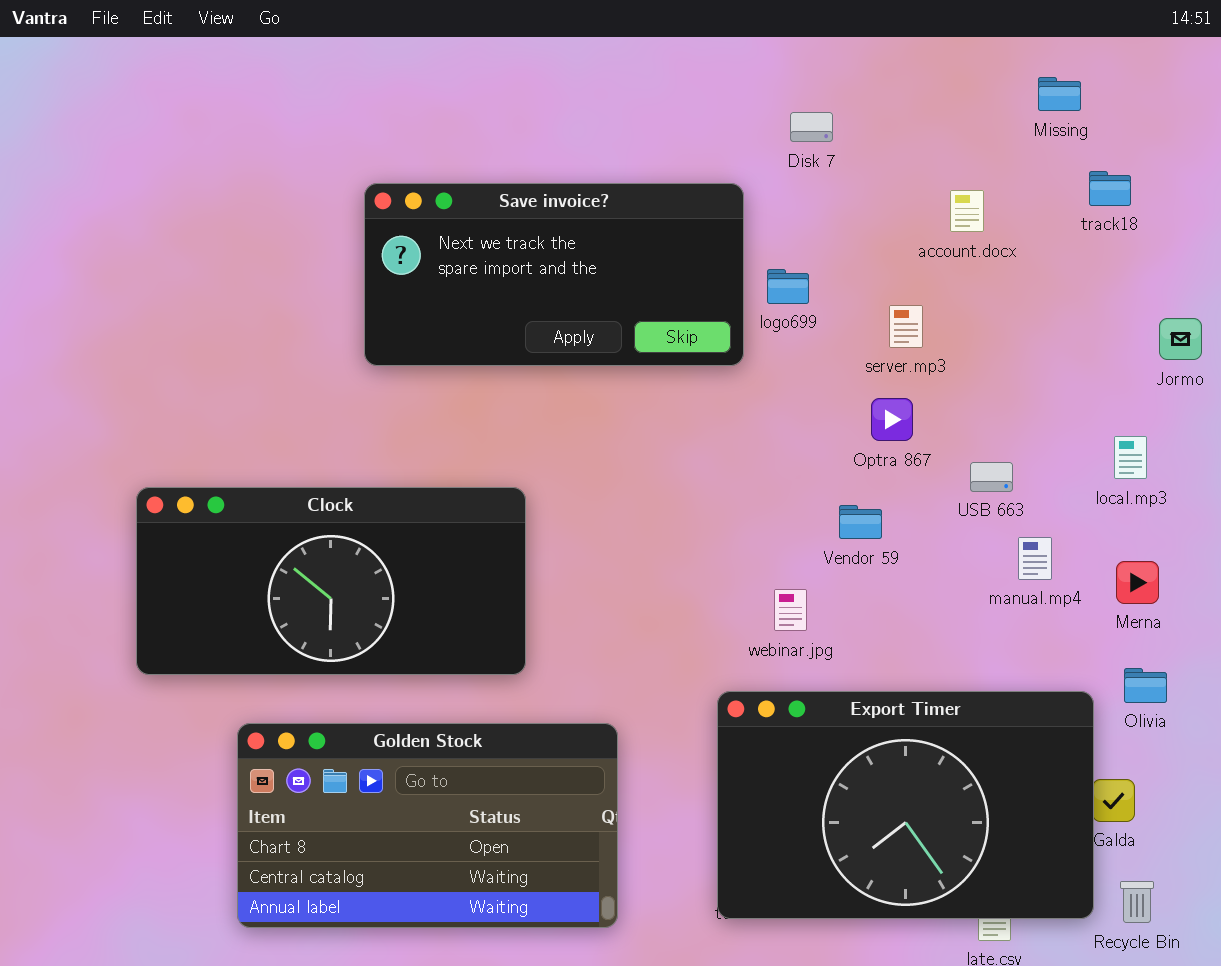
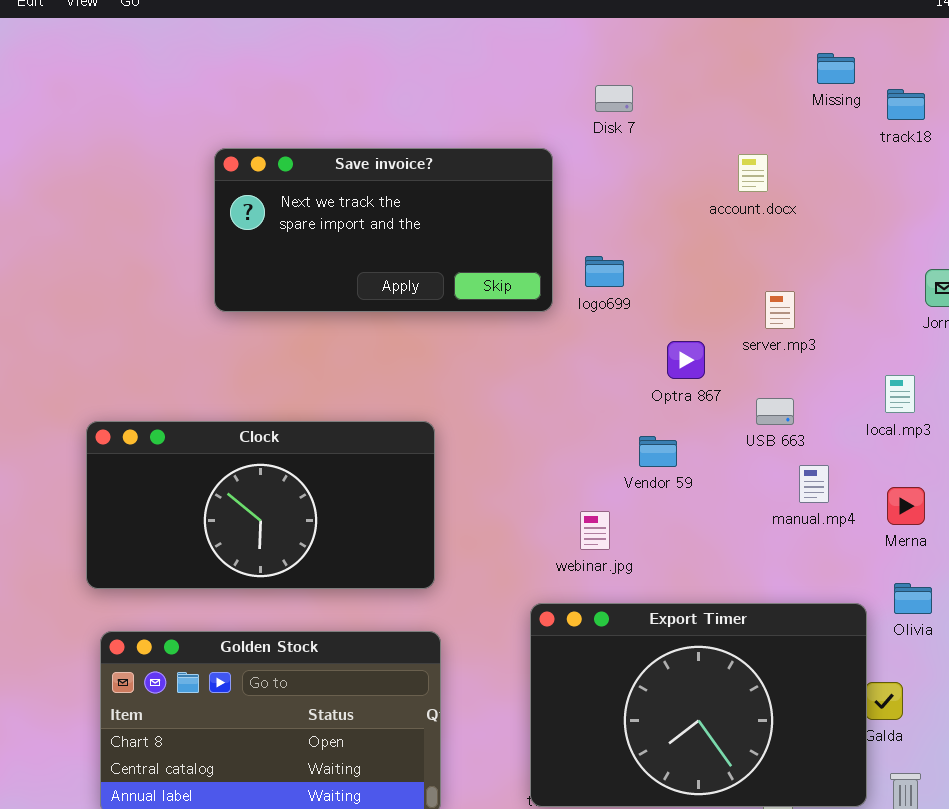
track18: [1089,171,1131,206] -> [887,89,925,120], moved
logo699: [767,269,809,304] -> [585,256,624,287], moved
server.mp3: [889,305,923,348] -> [765,291,795,329], moved
Clock: [136,487,526,675] -> [86,421,435,589], moved

